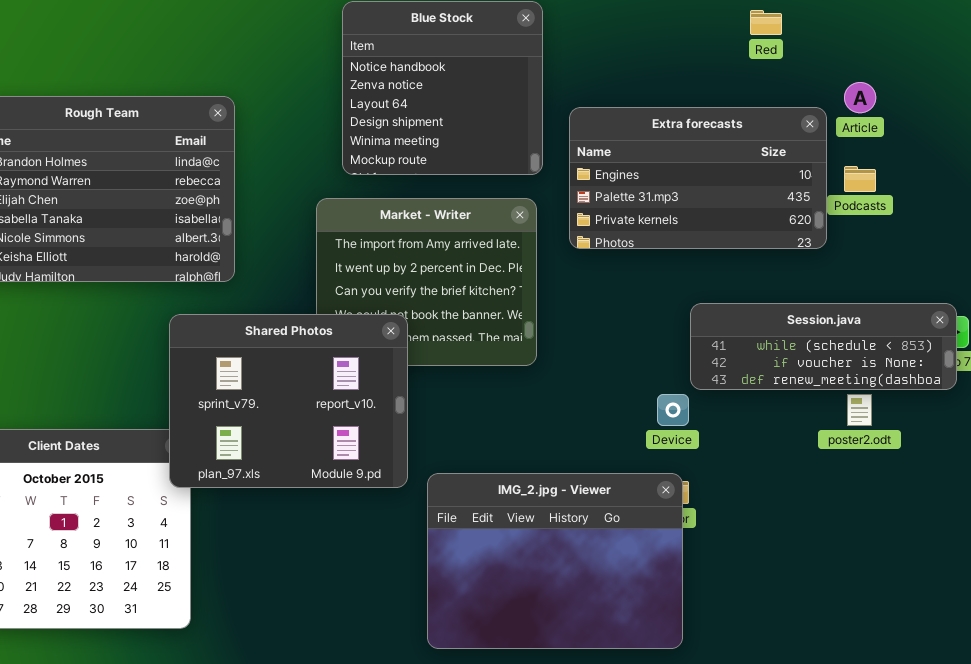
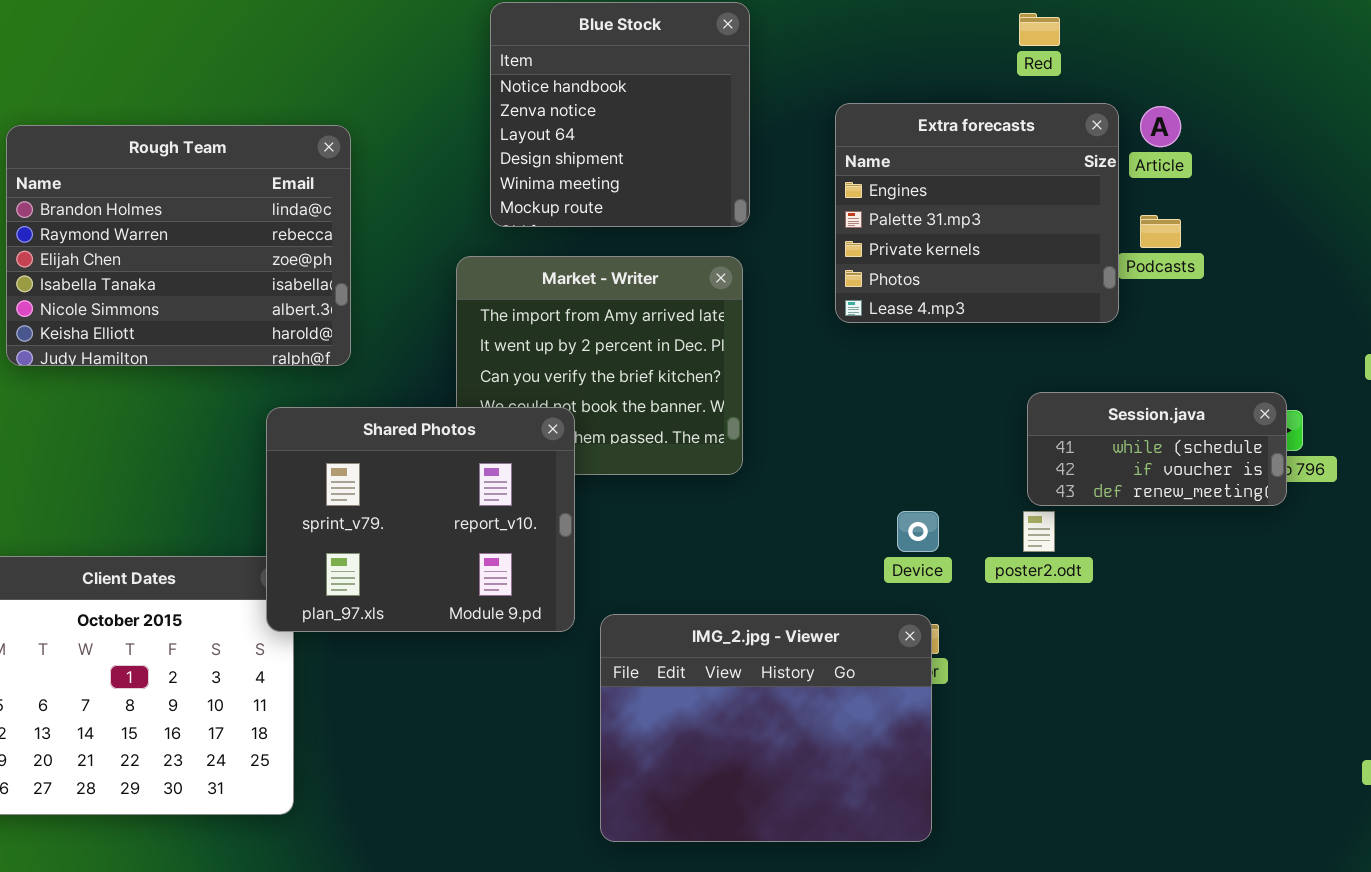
Extra forecasts: [569,107,827,249] -> [835,103,1119,323], resized
Session.java: [690,303,957,390] -> [1027,392,1287,506], resized
poster2.odt: [847,394,872,426] -> [1023,511,1055,552], moved

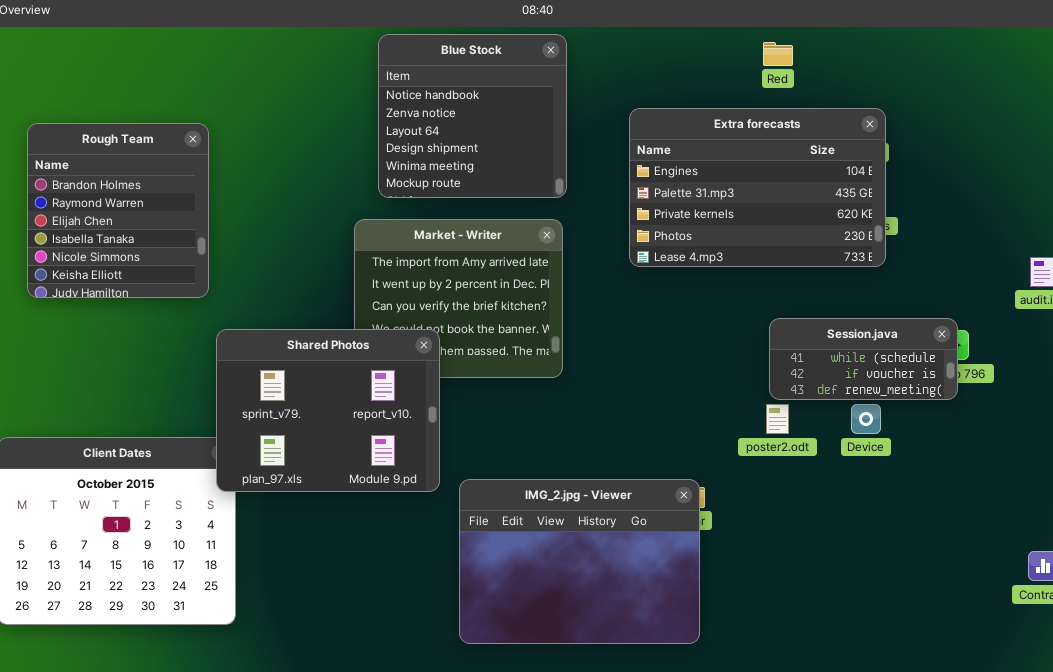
Extra forecasts: [835,103,1119,323] -> [629,108,886,267], resized
Rough Team: [6,125,351,366] -> [27,123,209,298], resized
Device: [897,511,939,552] -> [851,404,881,434], moved

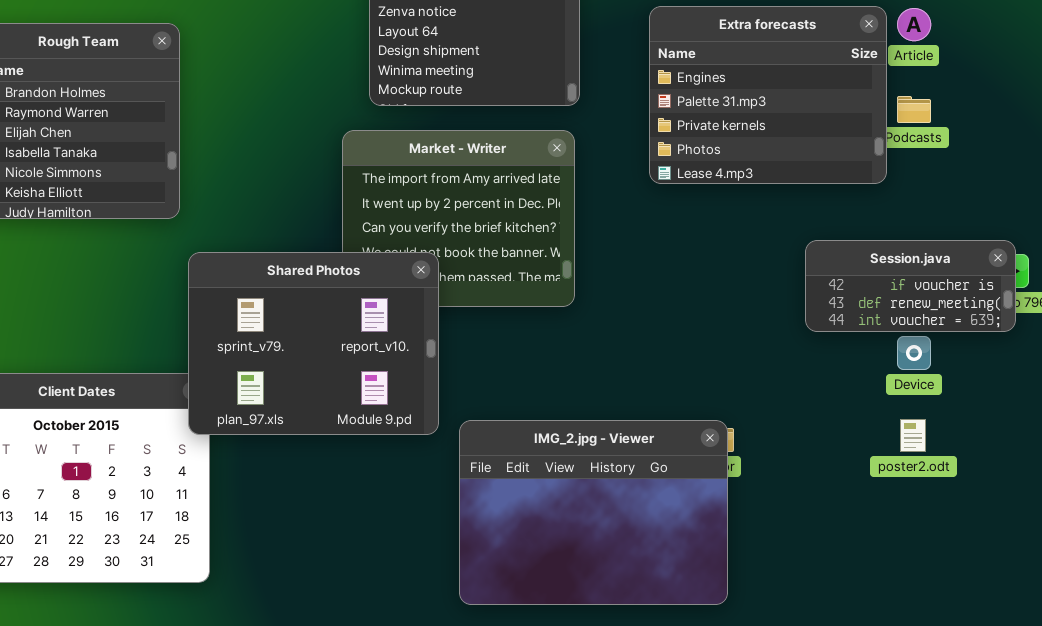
Extra forecasts: [629,108,886,267] -> [649,6,887,184], resized
Session.java: [769,318,958,400] -> [805,240,1016,332], scrolled down 1 row
poster2.odt: [766,404,789,434] -> [900,419,926,452], moved

